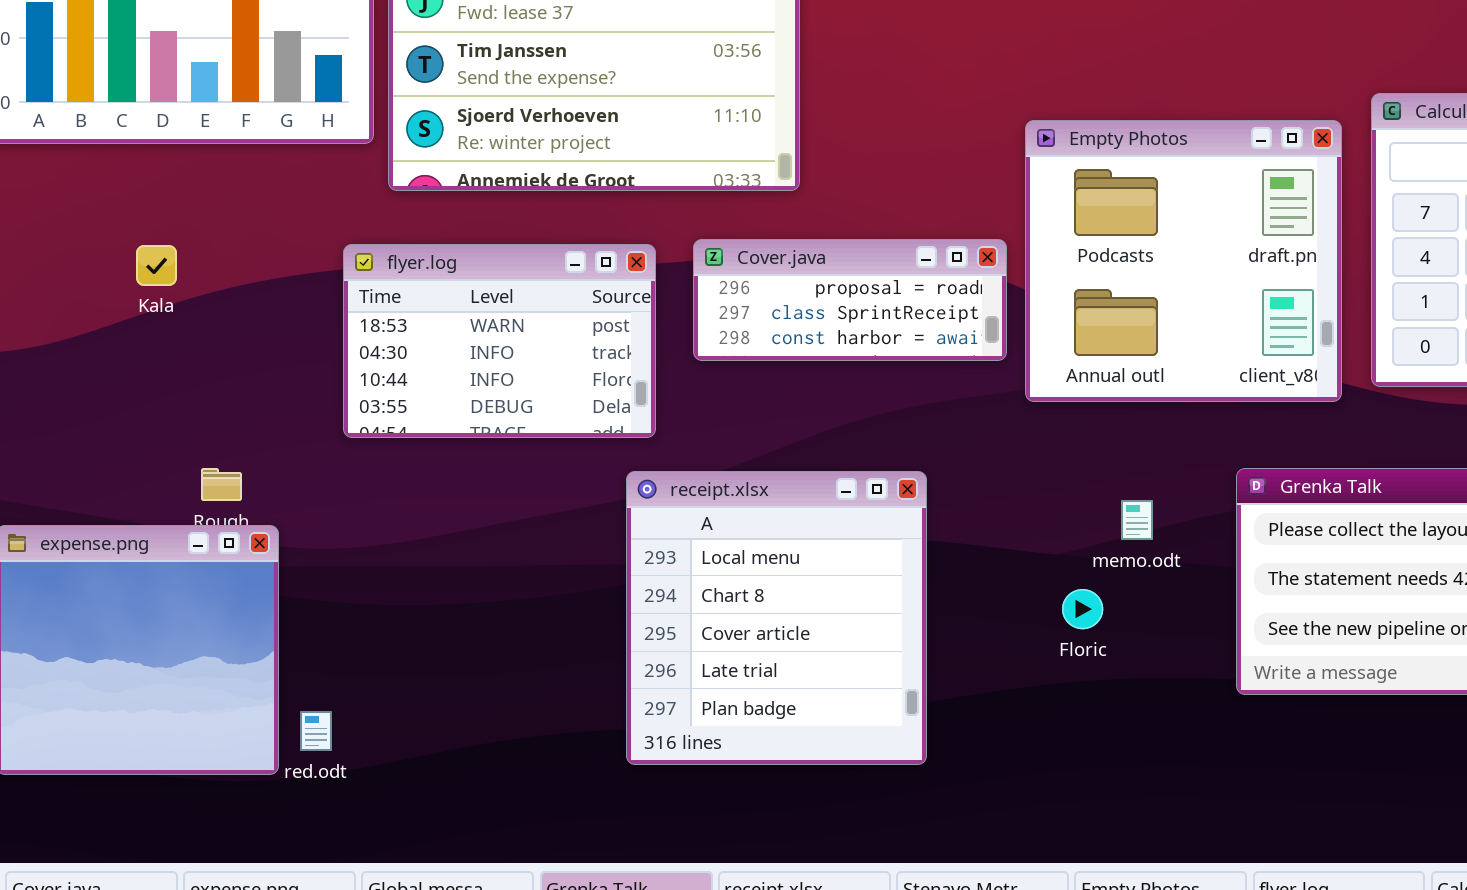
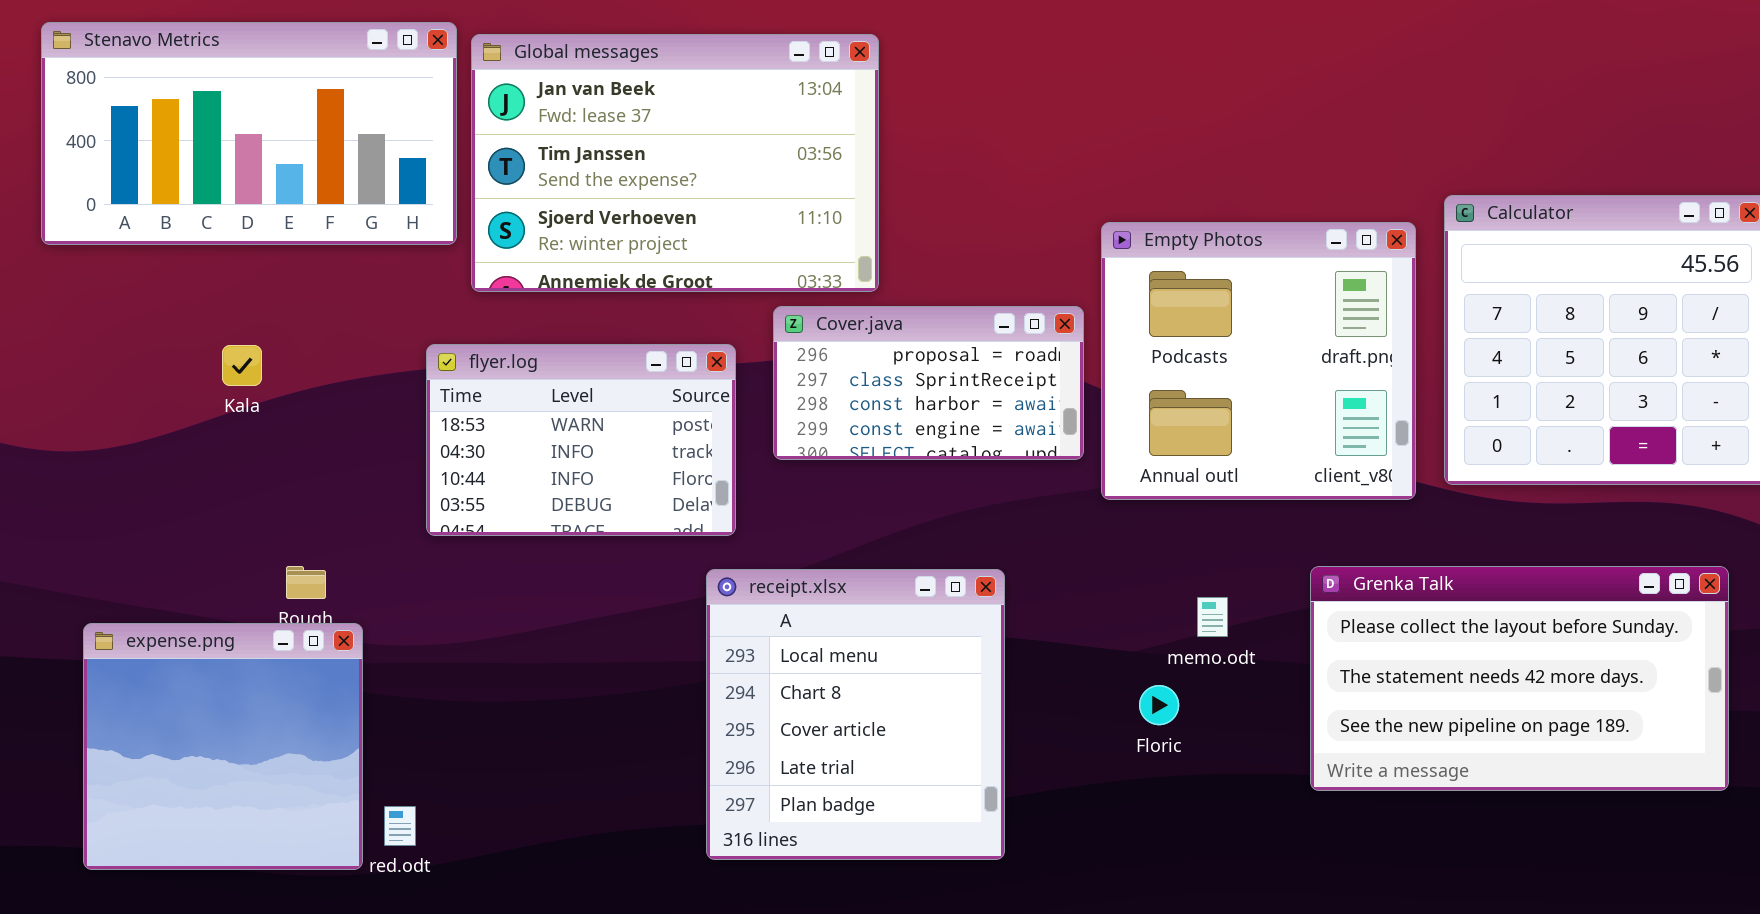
Cover.java: [693,239,1007,361] -> [773,306,1084,460], resized

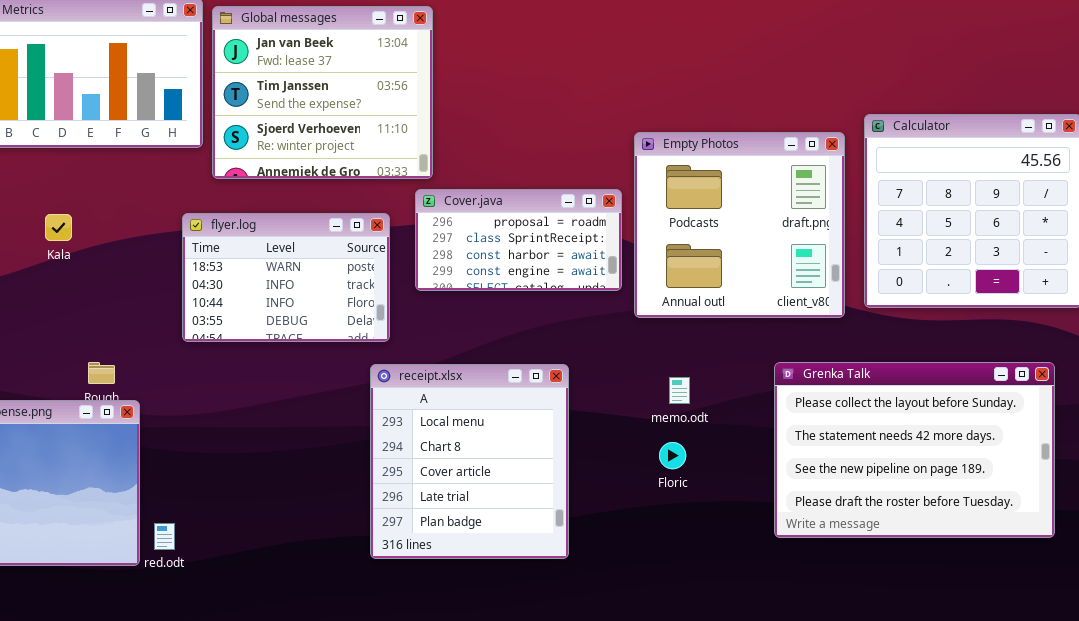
Global messages: [471,34,879,292] -> [212,6,433,179], resized
Grenka Talk: [1310,566,1729,791] -> [774,362,1055,538], resized
memo.odt: [1197,597,1228,637] -> [669,377,690,404], moved

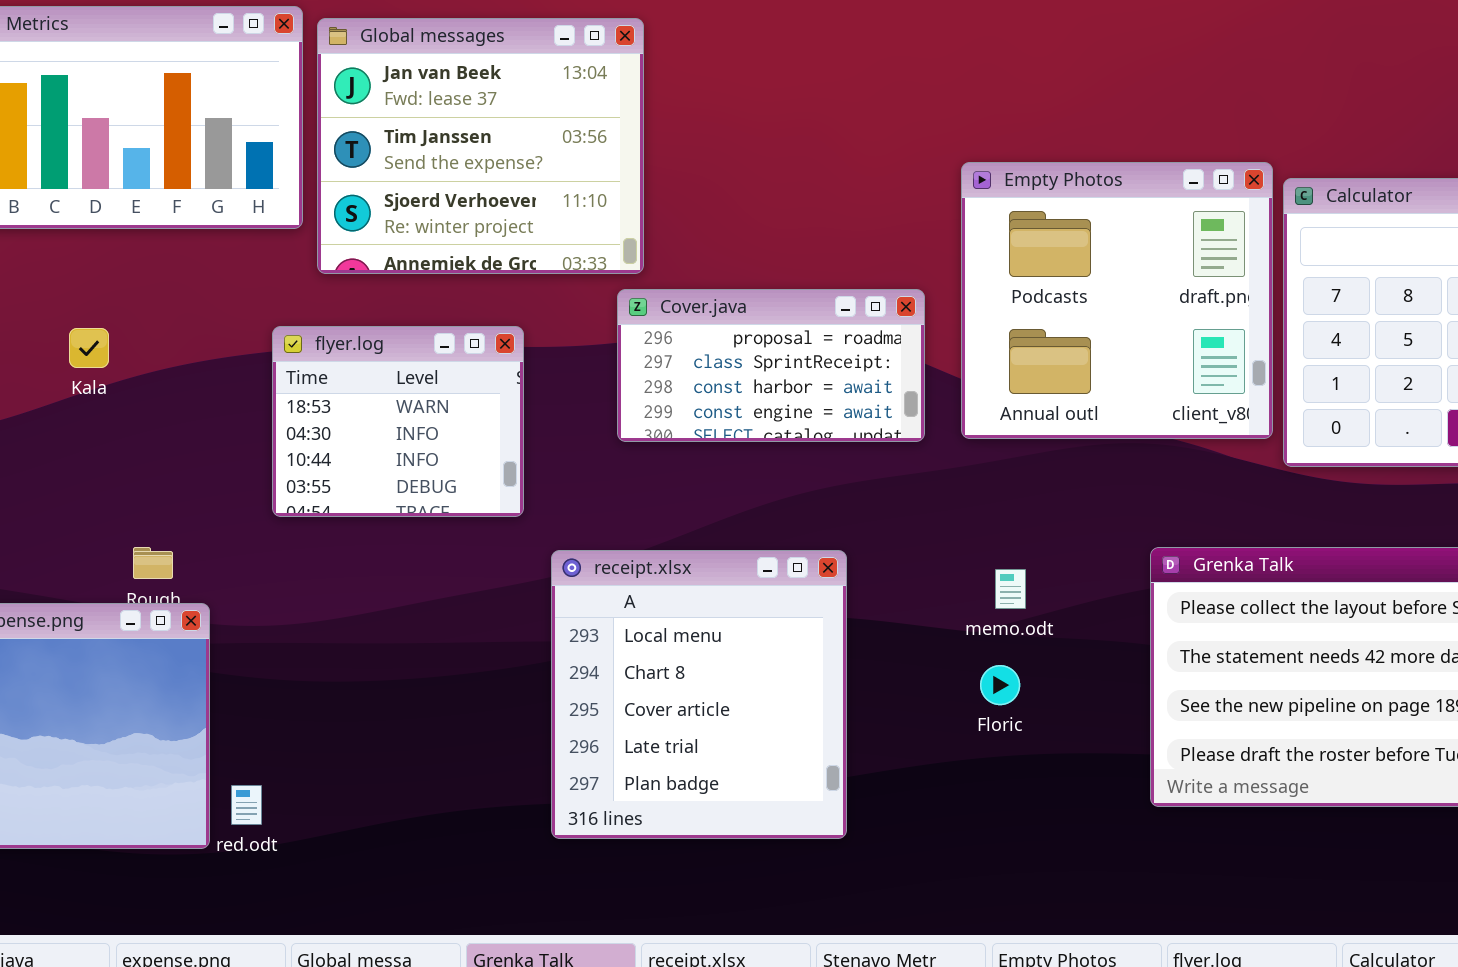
Empty Photos: [634,132,845,318] -> [961,162,1273,439], moved
flyer.log: [182,213,390,342] -> [272,326,524,517], resized

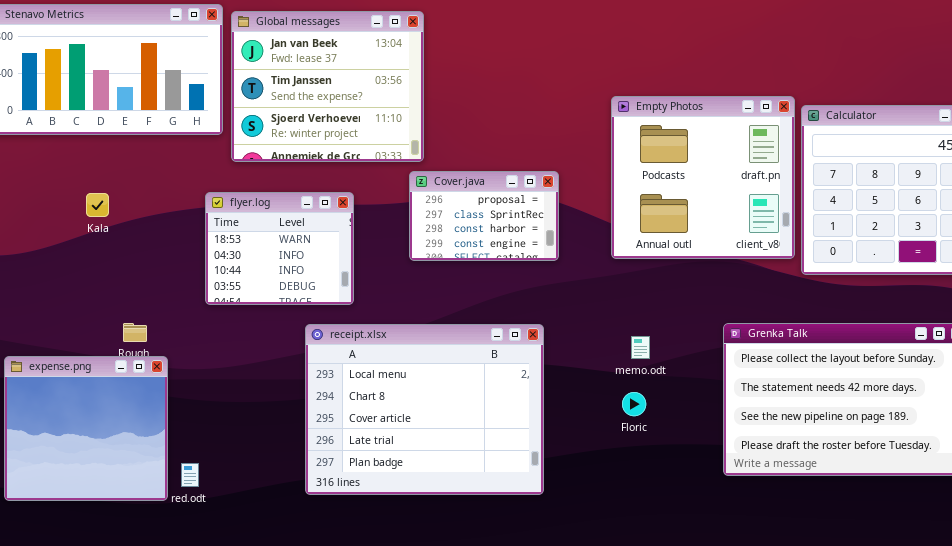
Cover.java: [617,289,925,442] -> [409,171,559,261], resized
receipt.xlsx: [551,550,847,839] -> [305,324,544,495], resized

